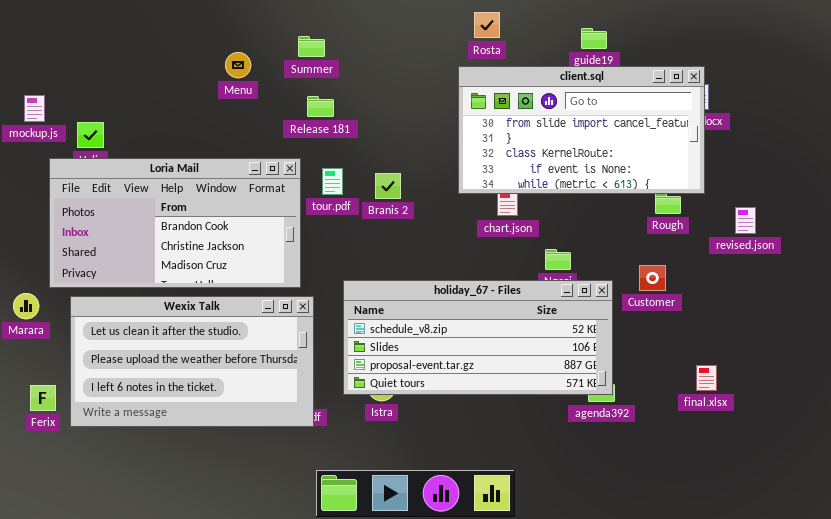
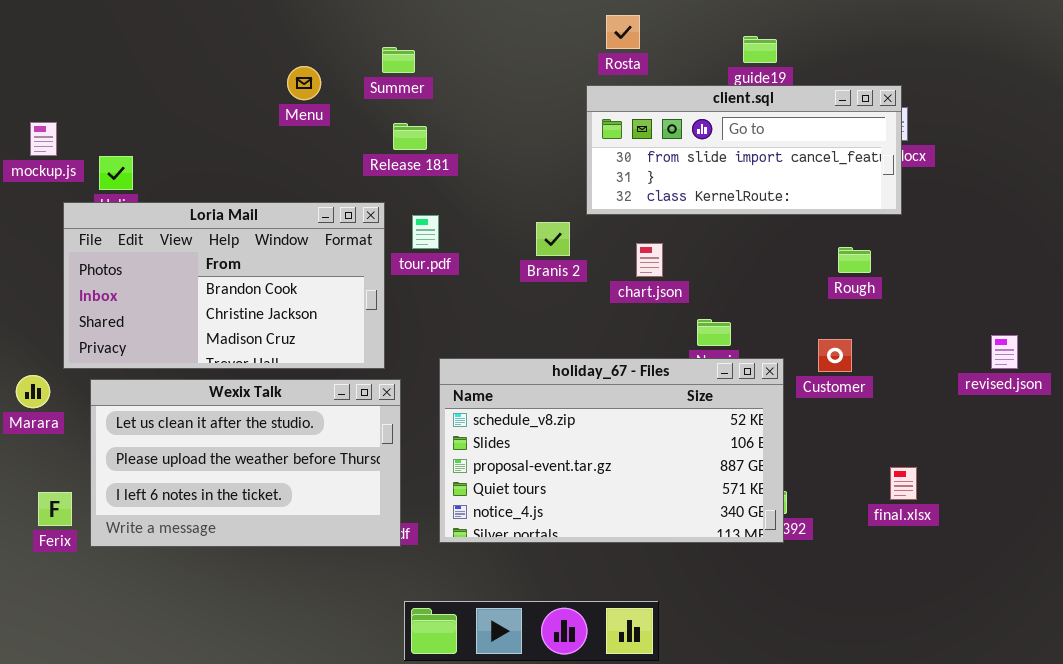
client.sql: [458,66,705,194] -> [586,85,902,215], resized
Branis 2: [375,173,401,199] -> [536,222,570,256], moved
revised.json: [735,207,756,234] -> [991,335,1018,369], moved
holiday_67 - Files: [343,280,613,395] -> [439,358,784,543], resized

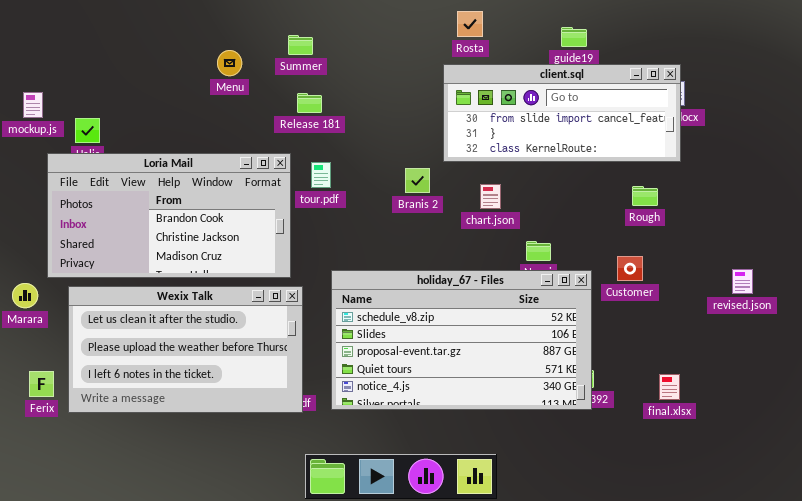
revised.json: [991,335,1018,369] -> [732,269,753,294], moved
final.xlsx: [890,467,917,500] -> [659,374,680,400], moved

